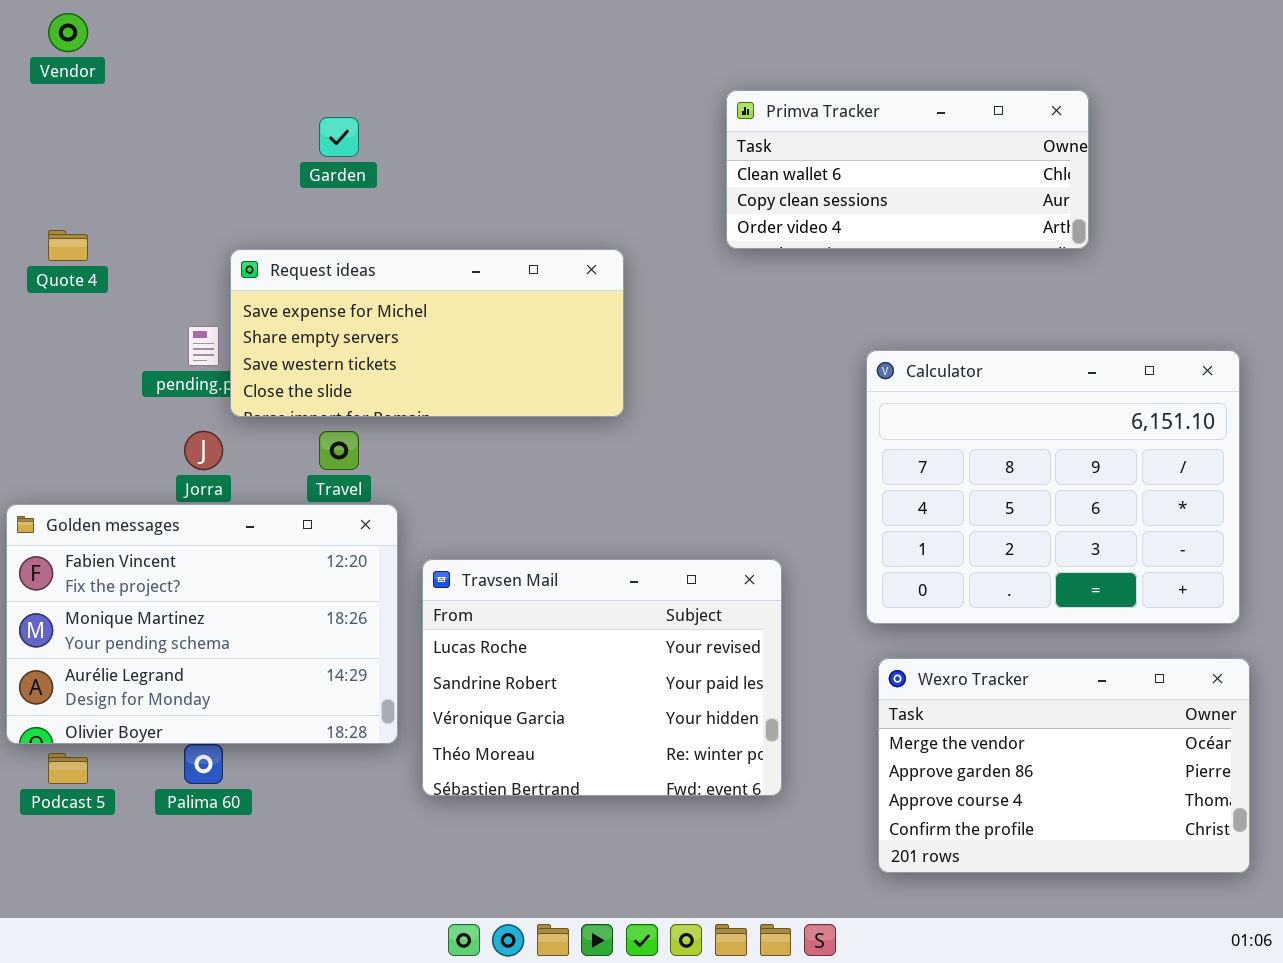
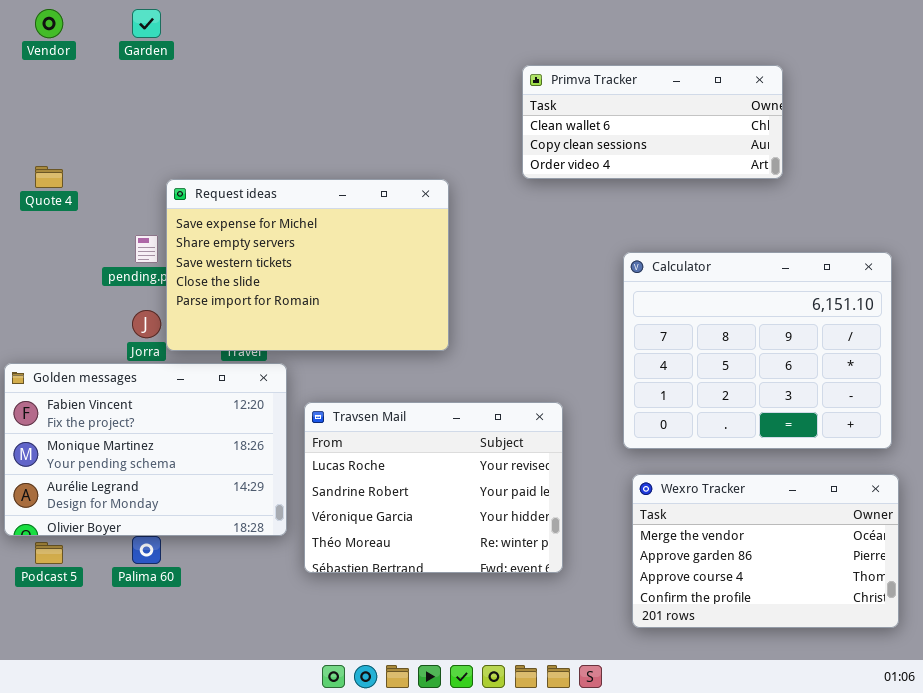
Garden: [319,117,359,157] -> [132,9,161,38], moved
Request ideas: [230,249,624,417] -> [166,179,449,351], resized

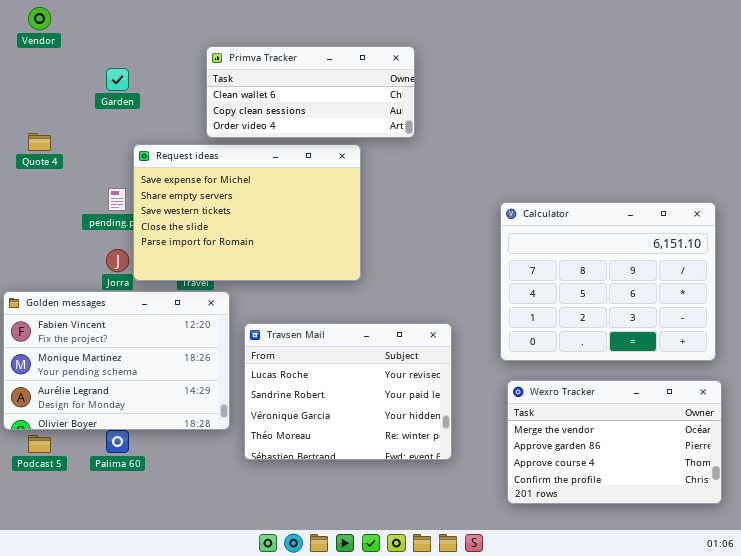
Garden: [132,9,161,38] -> [106,68,129,91], moved
Primva Tracker: [522,65,783,179] -> [206,46,415,138], moved

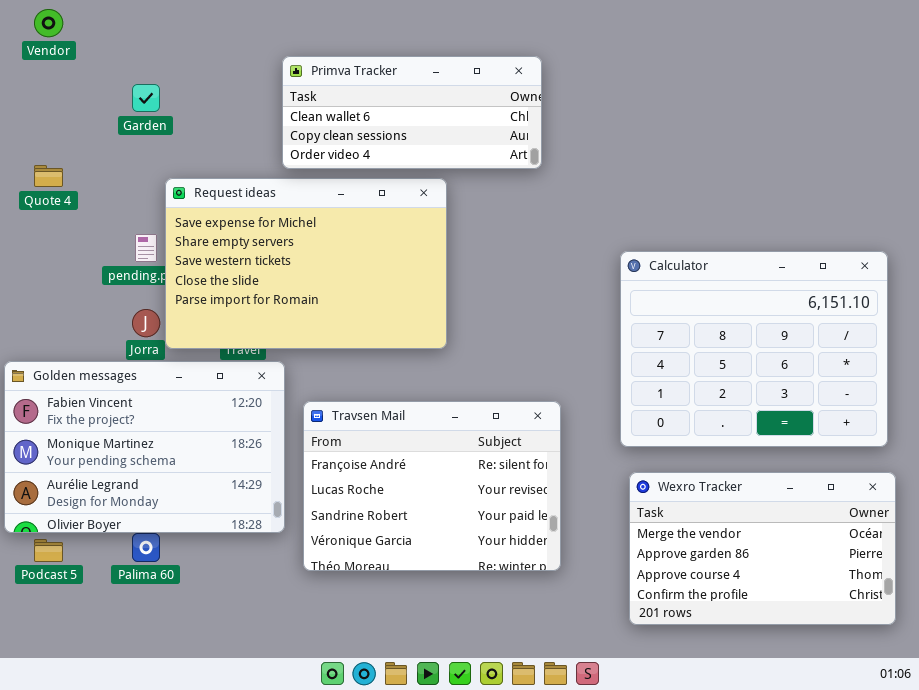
Primva Tracker: [206,46,415,138] -> [282,56,542,169], moved
Travsen Mail: [244,323,452,460] -> [303,401,561,571], scrolled up 1 row

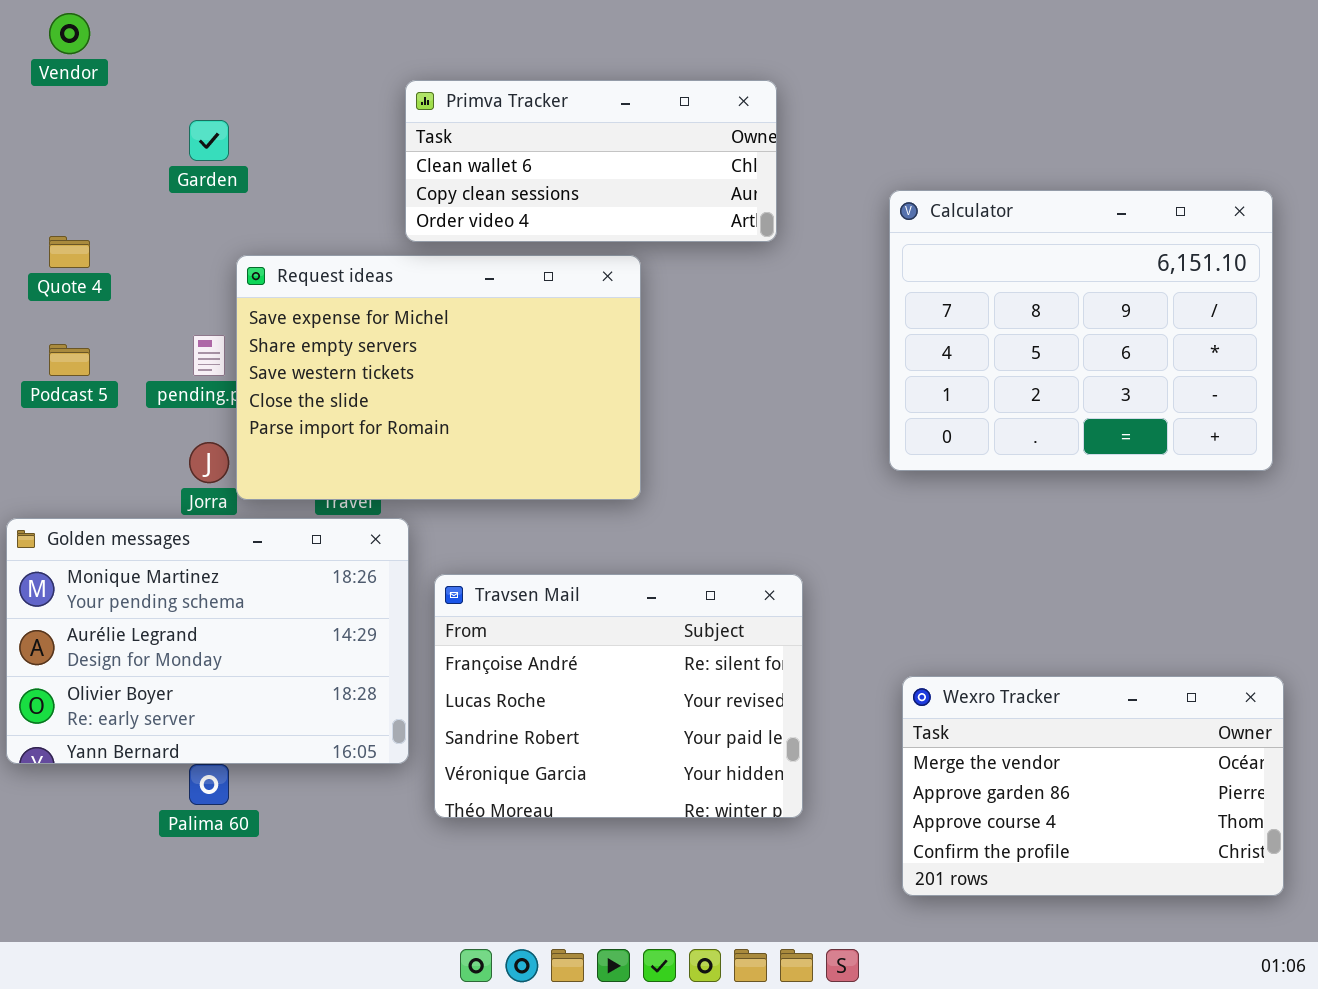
Calculator: [620,251,888,447] -> [889,190,1273,471], moved
Golden messages: [4,361,285,533] -> [6,518,409,764], scrolled down 1 row
Podcast 5: [34,539,63,562] -> [49,344,90,376], moved

